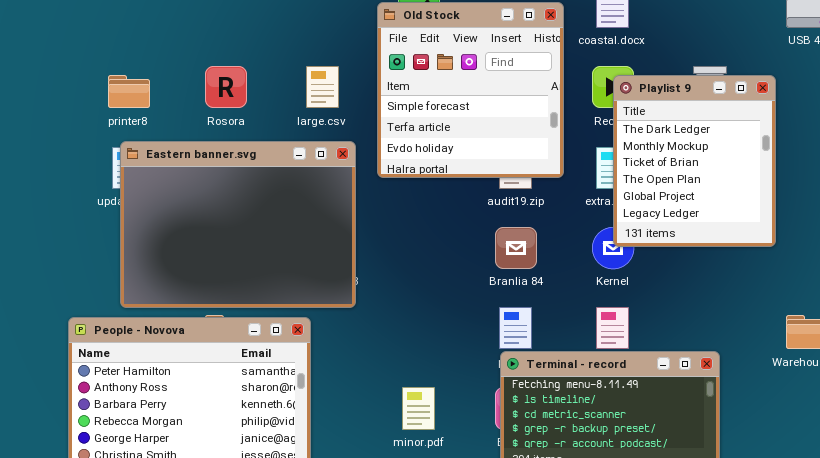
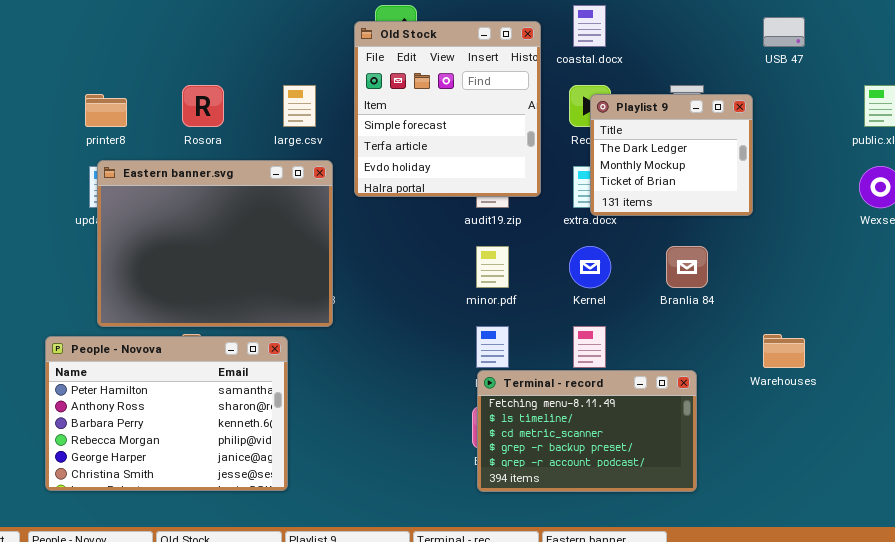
Playlist 9: [613,75,776,247] -> [590,94,753,216], resized
Branlia 84: [495,227,537,269] -> [666,246,708,288], moved
minor.pdf: [402,387,435,430] -> [476,246,509,288], moved

